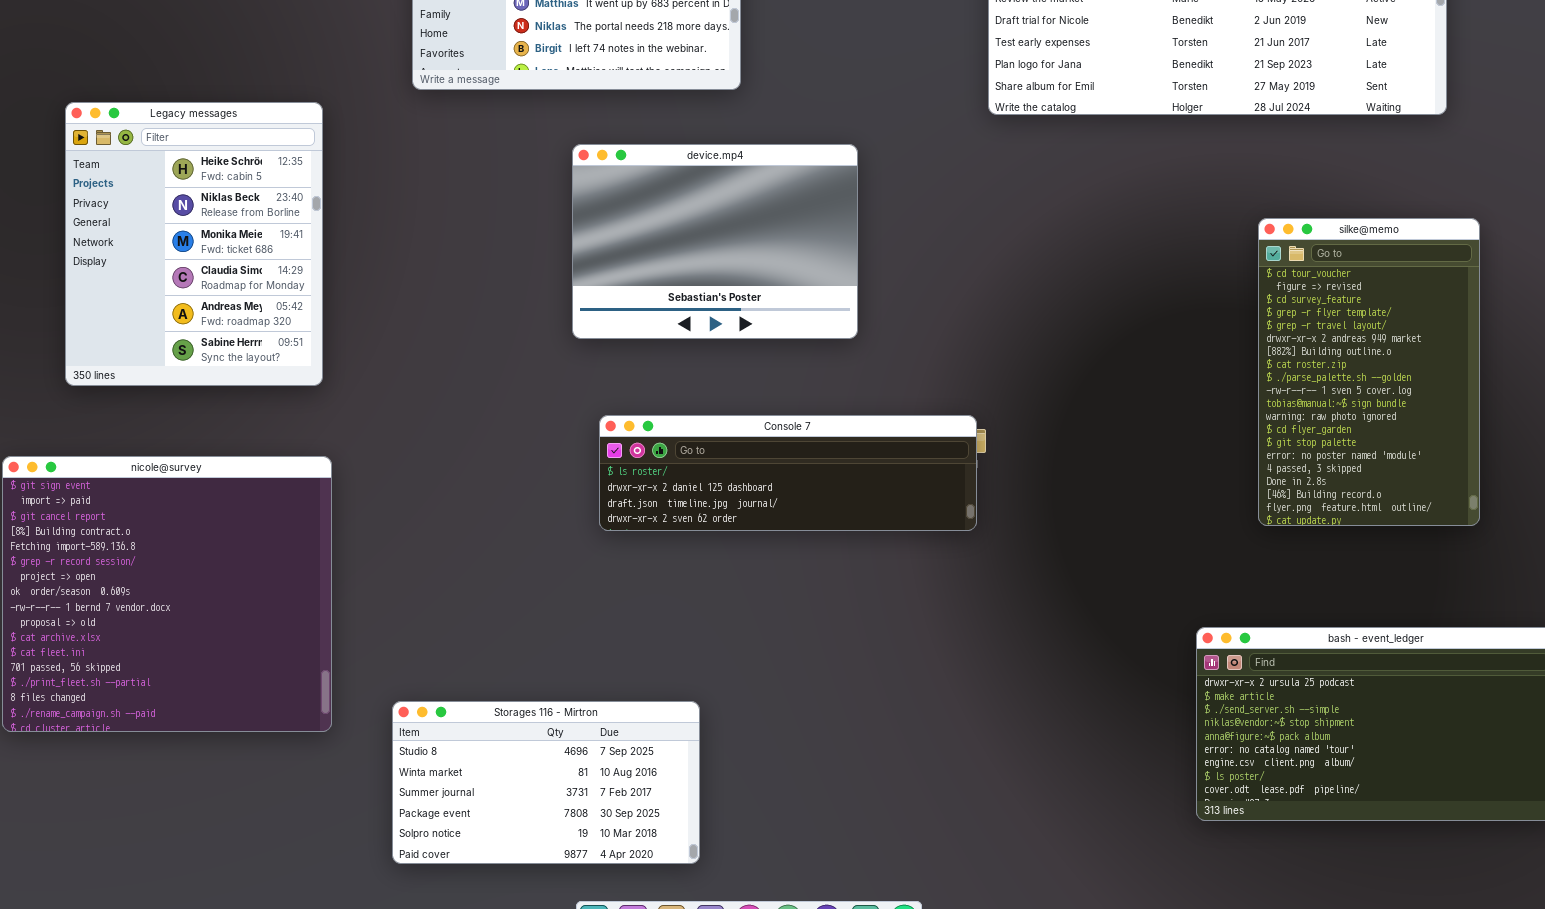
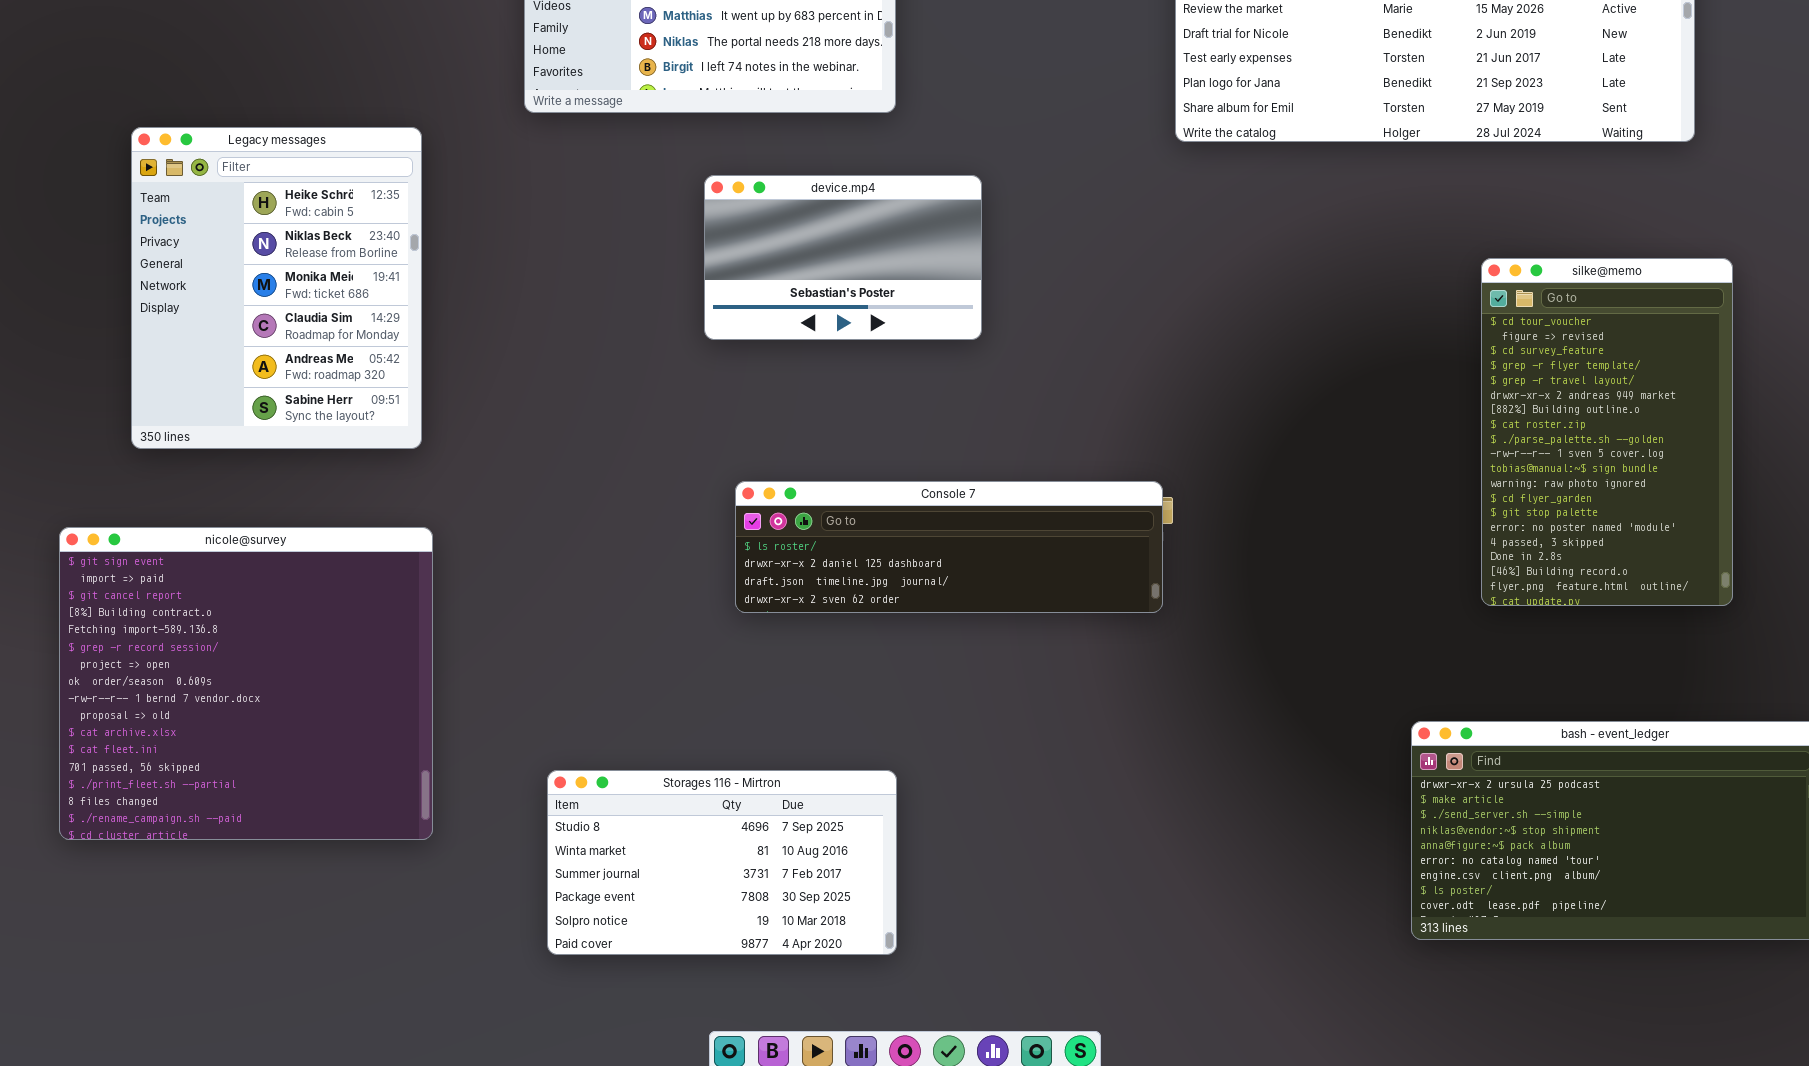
device.mp4: [572,144,858,339] -> [704,175,982,340], resized
Storages 116 - Mirtron: [392,701,700,864] -> [547,770,897,955], moved

